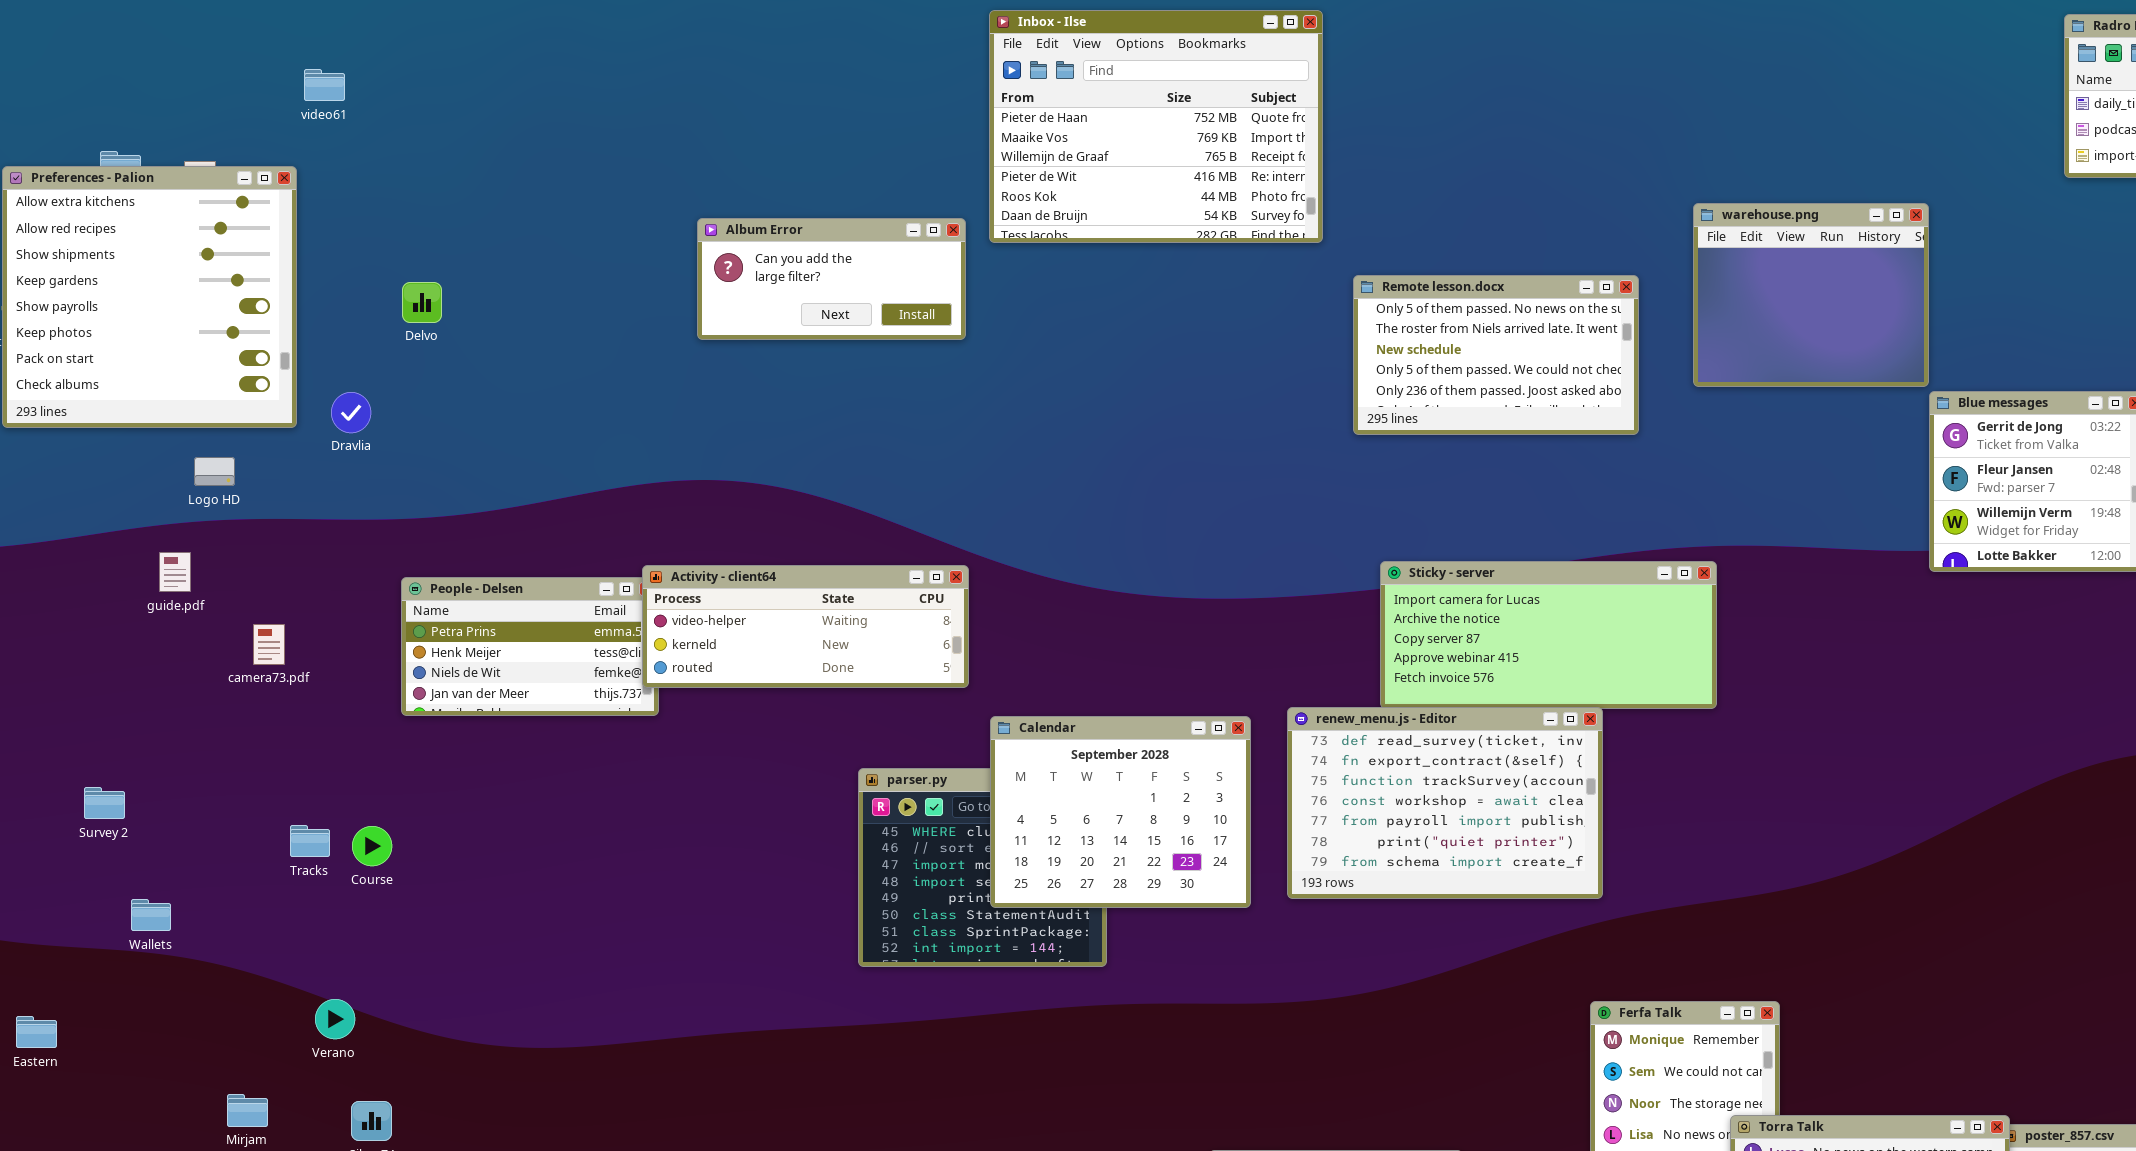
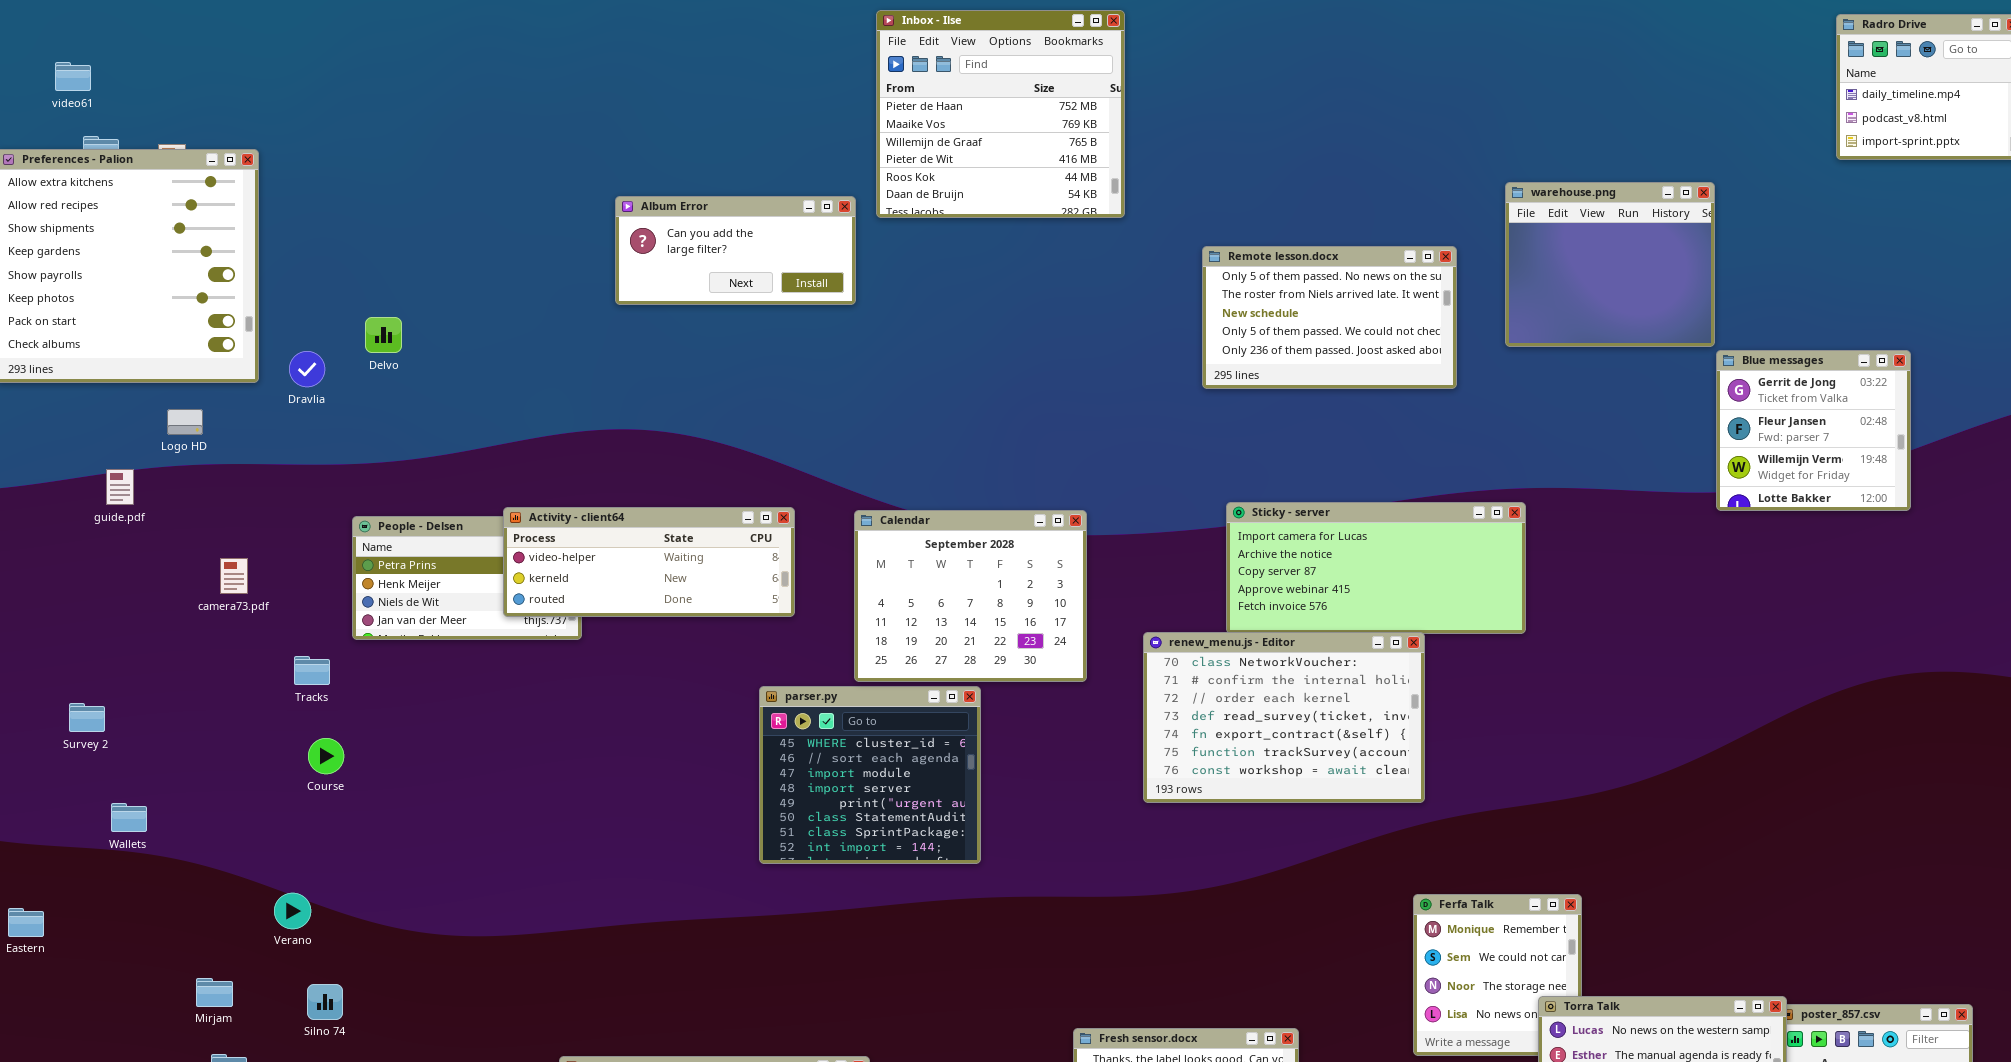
Inbox - Ilse: [989,10,1323,243] -> [876,10,1125,218], resized
video61: [304,69,345,101] -> [55,62,91,91], moved
Delvo: [402,282,442,323] -> [365,317,402,353], moved
guide.pdf: [159,552,191,592] -> [106,469,134,505], moved
Activity - client64: [642,565,969,688] -> [503,507,795,617], moved
renew_menu.js - Editor: [1287,707,1603,899] -> [1143,632,1425,803], scrolled up 3 rows
Calendar: [990,716,1251,908] -> [854,510,1087,682], moved
Tracks: [290,825,330,857] -> [294,656,330,685], moved

